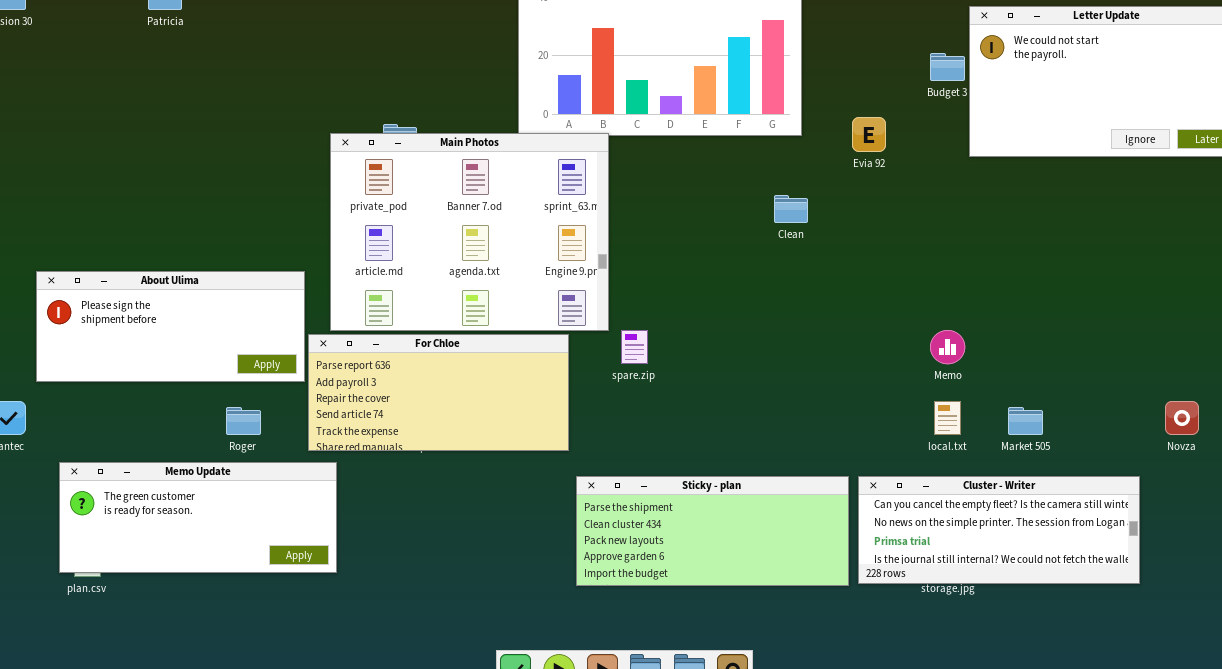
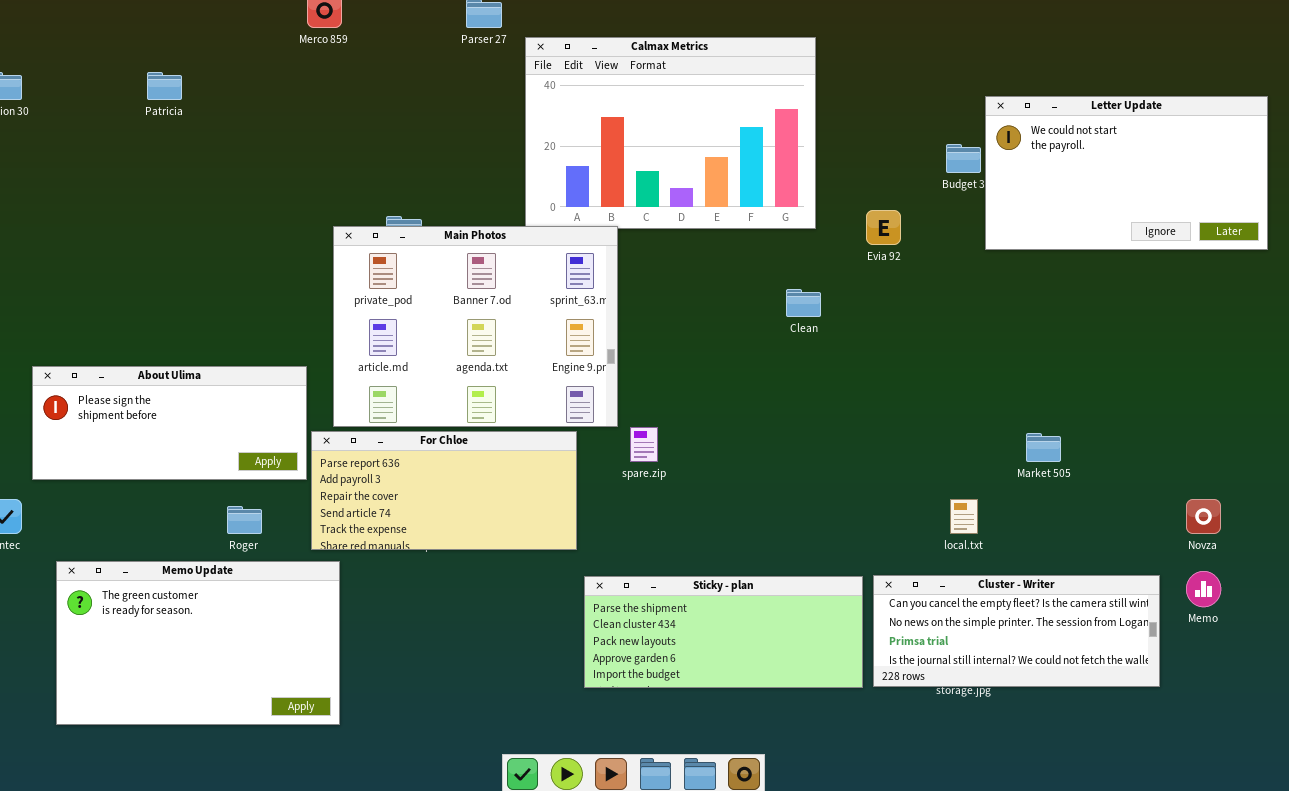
Memo: [930,330,965,364] -> [1186,571,1221,607], moved
Market 505: [1008,407,1043,435] -> [1026,433,1061,462], moved
Memo Update: [59,462,337,573] -> [56,561,340,725], resized

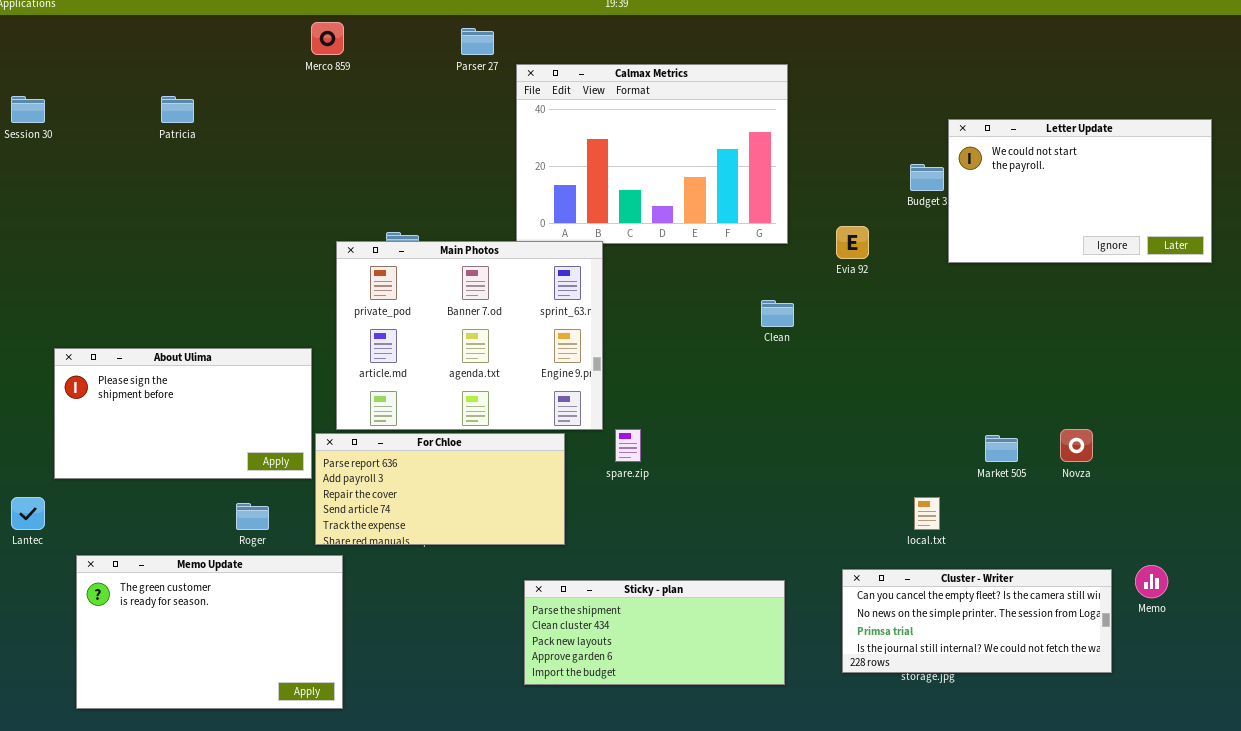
About Ulima: [32,366,307,480] -> [54,348,312,479], resized
Novza: [1186,499,1221,534] -> [1060,429,1093,462], moved
Sticky - plan: [584,576,863,688] -> [524,580,785,685], moved

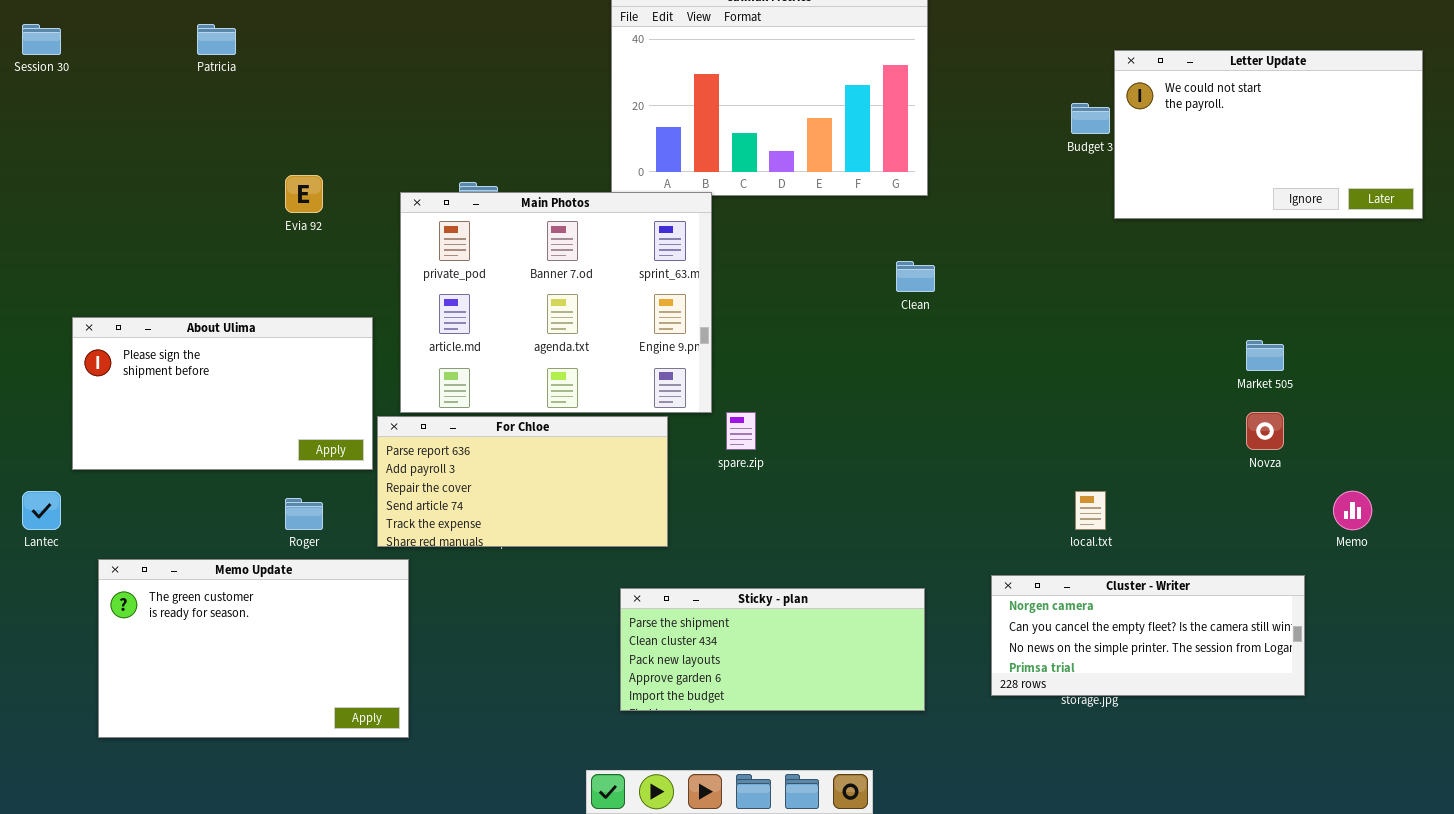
Evia 92: [836,226,869,259] -> [285,175,323,213], moved
Market 505: [985,435,1018,462] -> [1246,340,1284,371], moved
Memo: [1135,565,1168,598] -> [1333,491,1372,530], moved
Cluster - Writer: [842,569,1112,673] -> [991,575,1305,696], scrolled up 1 row

